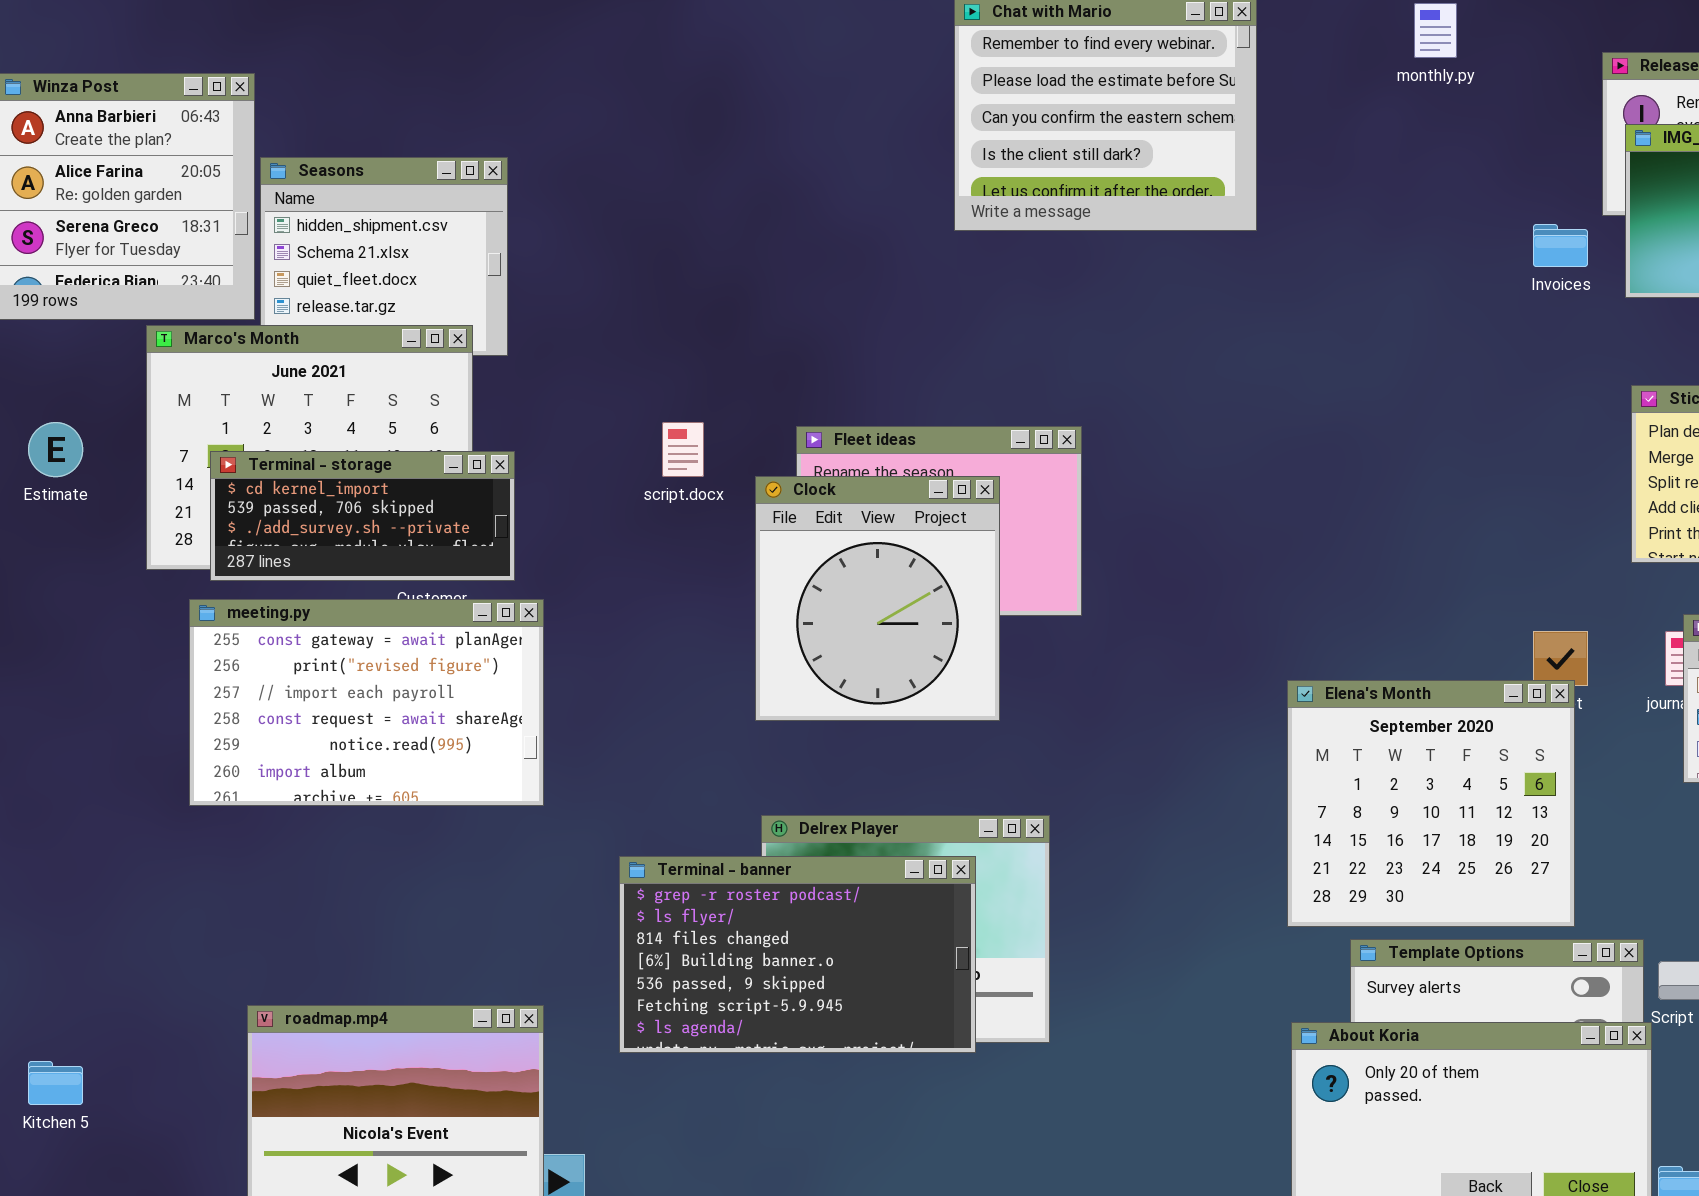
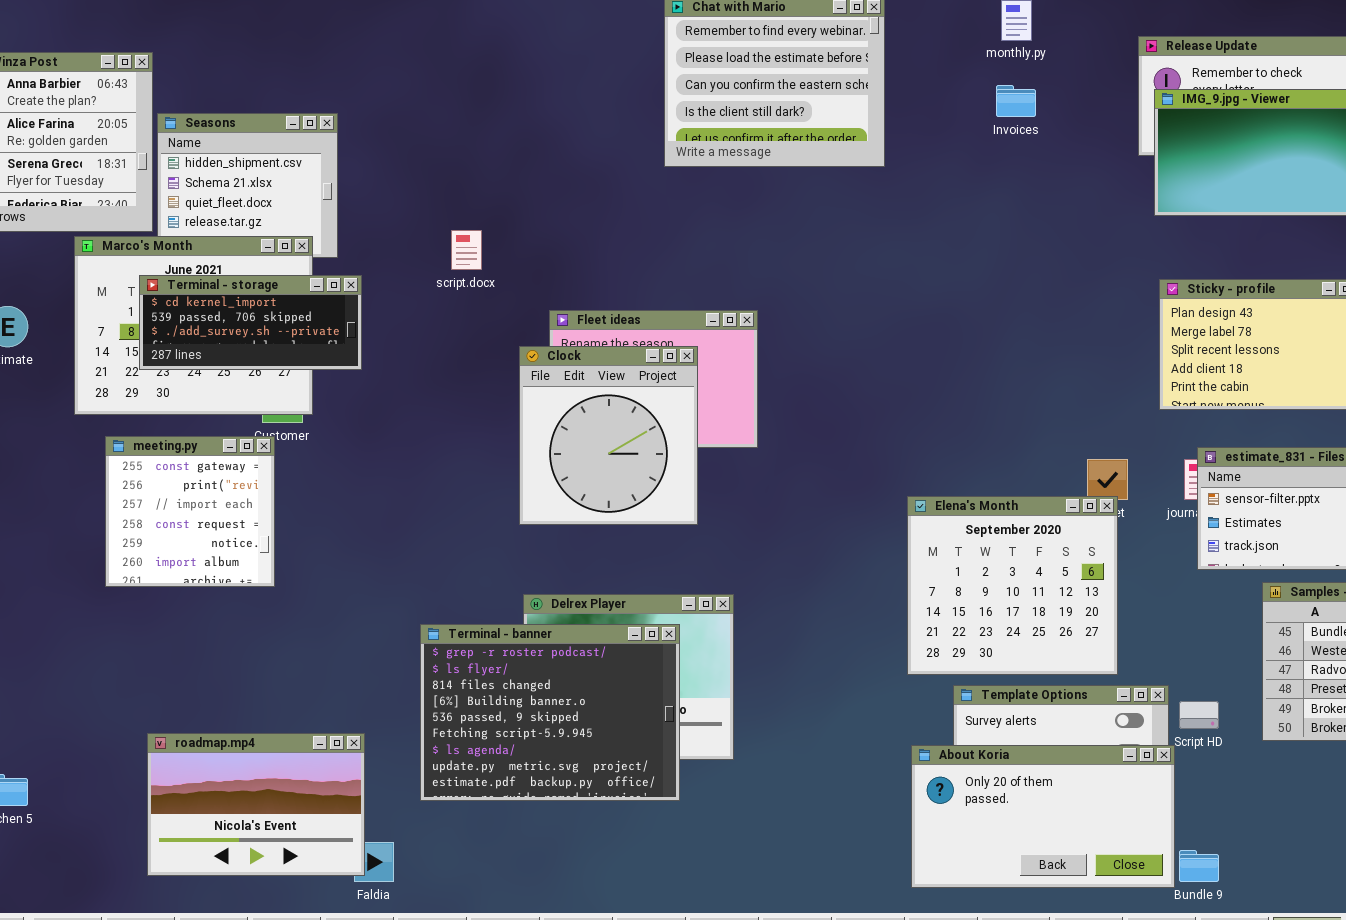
Invoices: [1533,224,1588,267] -> [996,85,1036,117], moved
script.docx: [662,422,704,477] -> [451,230,482,270], moved
Terminal - storage: [210,451,515,581] -> [139,275,362,370], moved
meeting.py: [189,599,544,806] -> [105,436,275,587], resized
Terminal - banner: [619,856,976,1053] -> [420,624,680,801], resized

